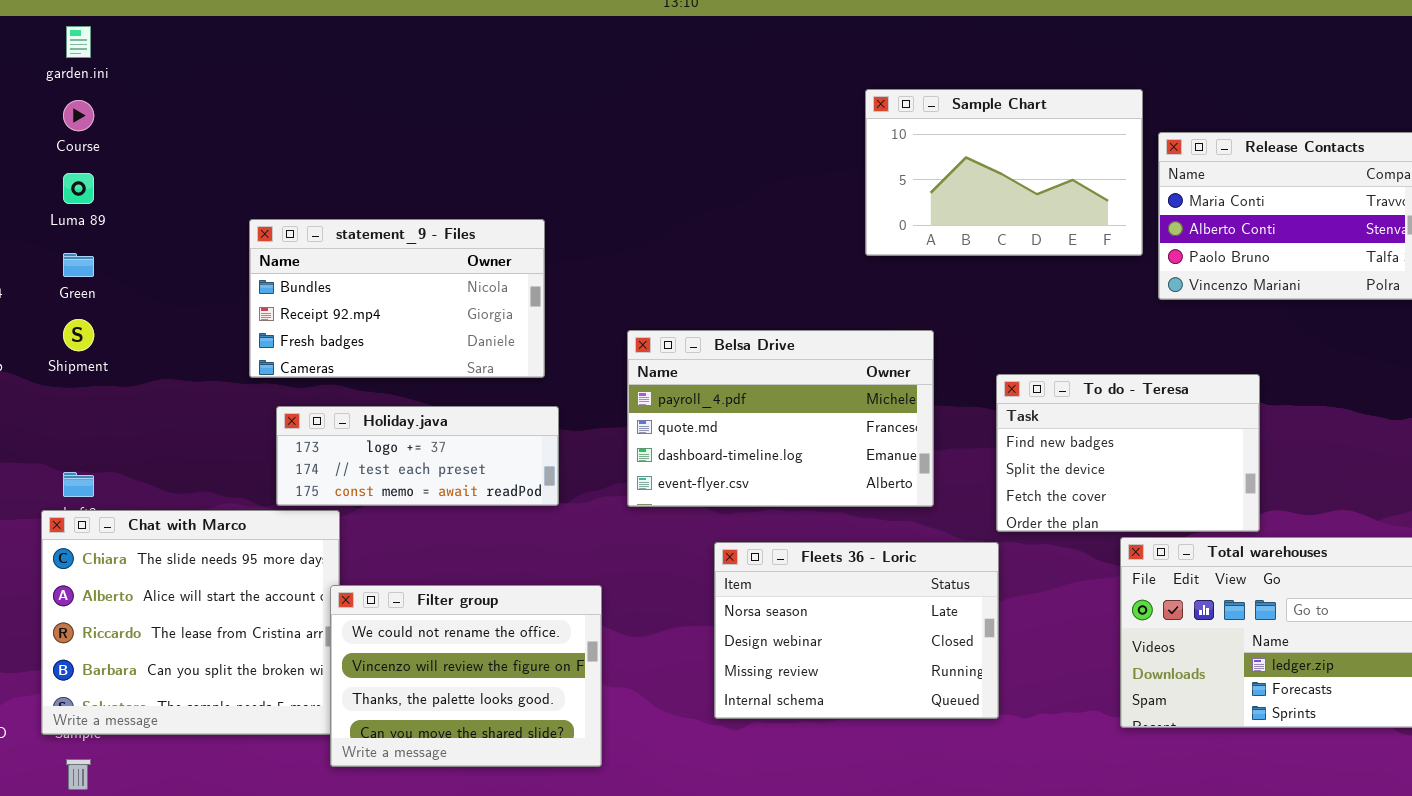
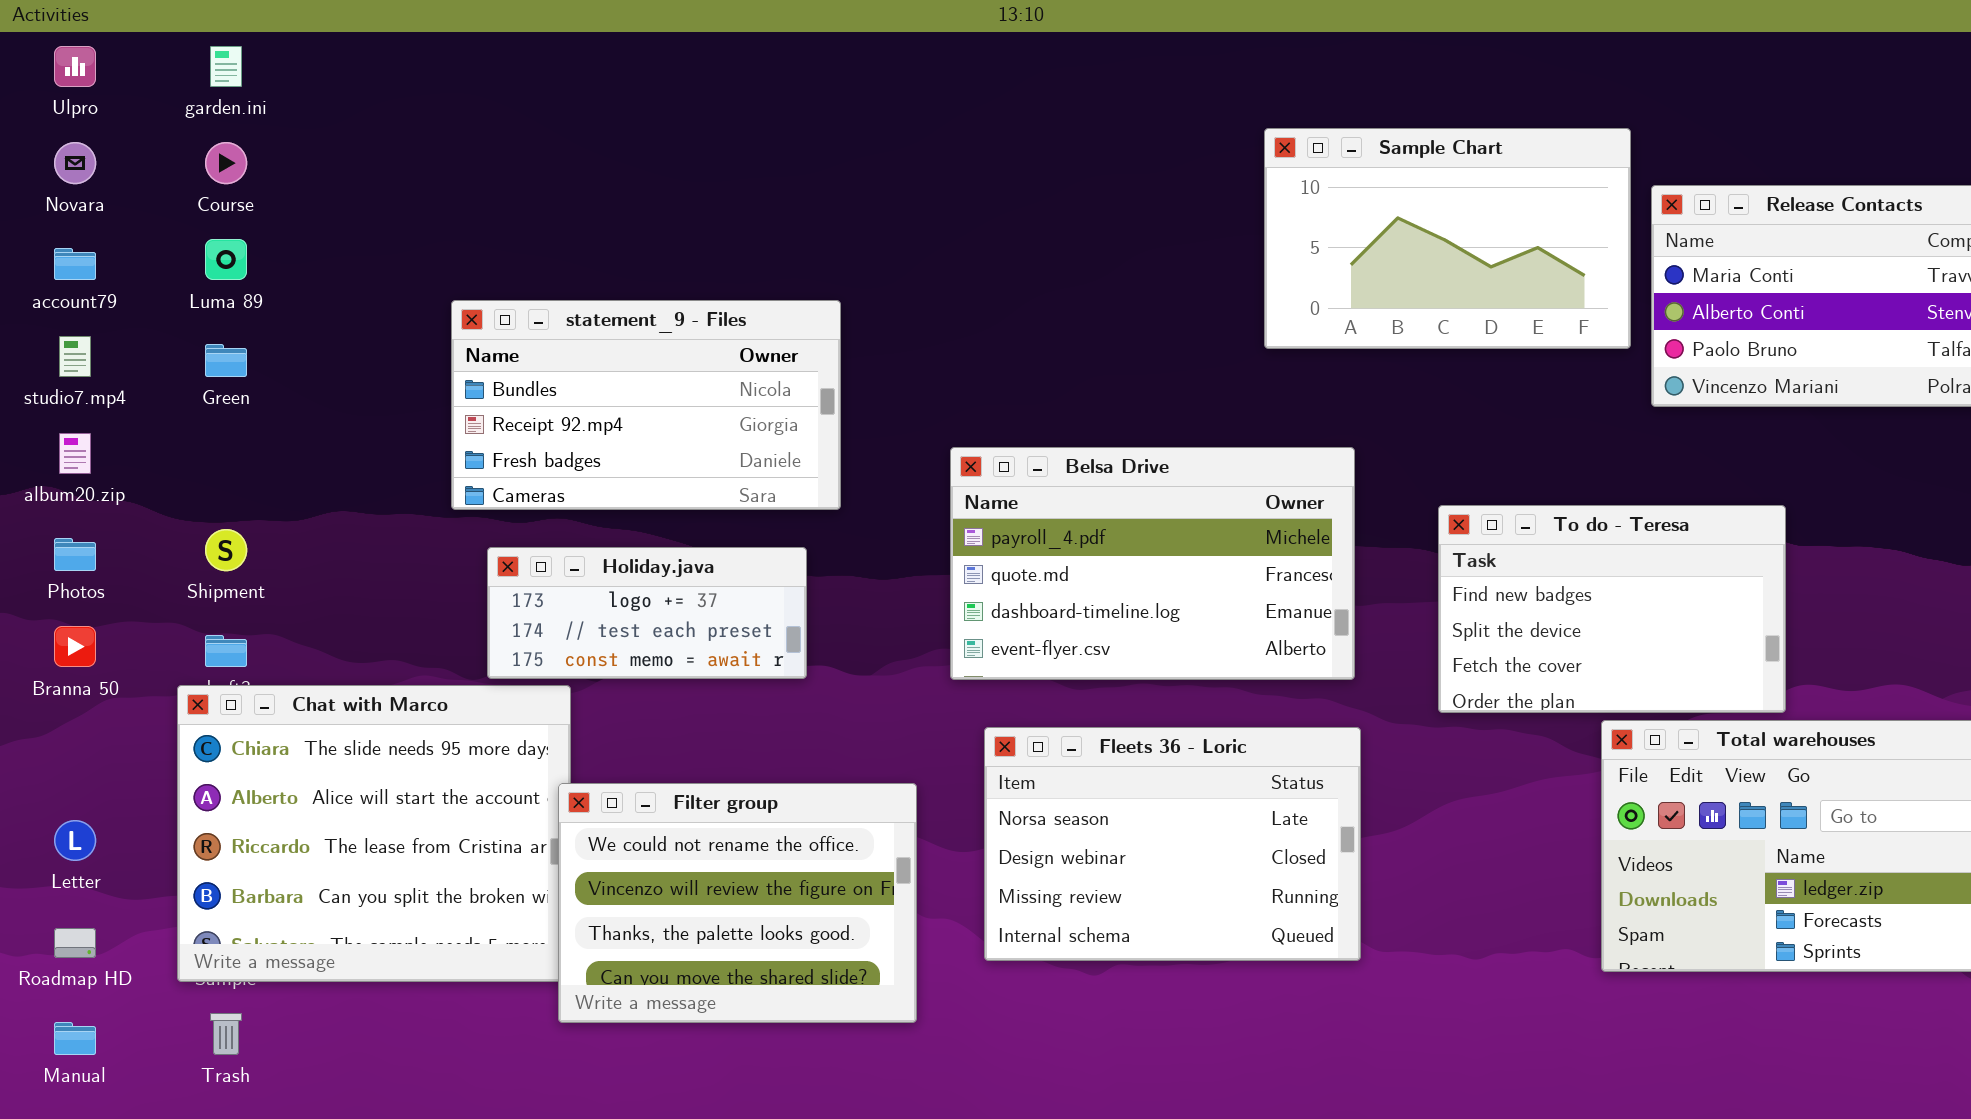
Shipment: [63,319,94,351] -> [205,529,247,571], moved
Holiday.java: [276,406,559,506] -> [487,547,807,679], resized
Fleets 36 - Loric: [714,542,999,719] -> [984,727,1361,961], moved

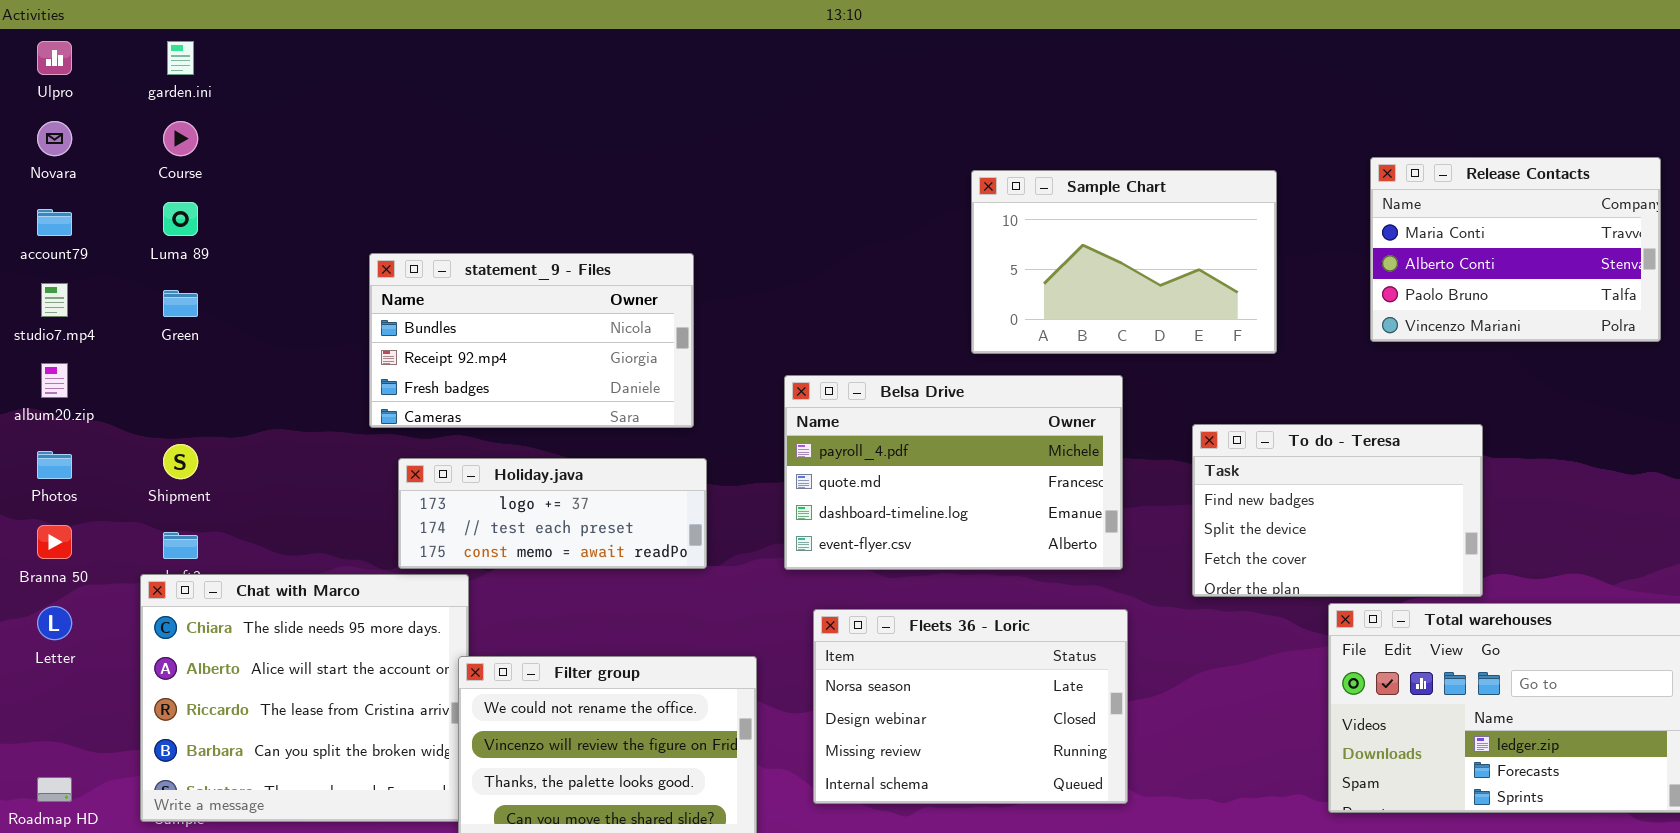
Sample Chart: [1264,128,1631,349] -> [971,170,1277,354], moved
Holiday.java: [487,547,807,679] -> [398,458,707,569], resized
Letter: [54,820,96,861] -> [37,606,72,640], moved

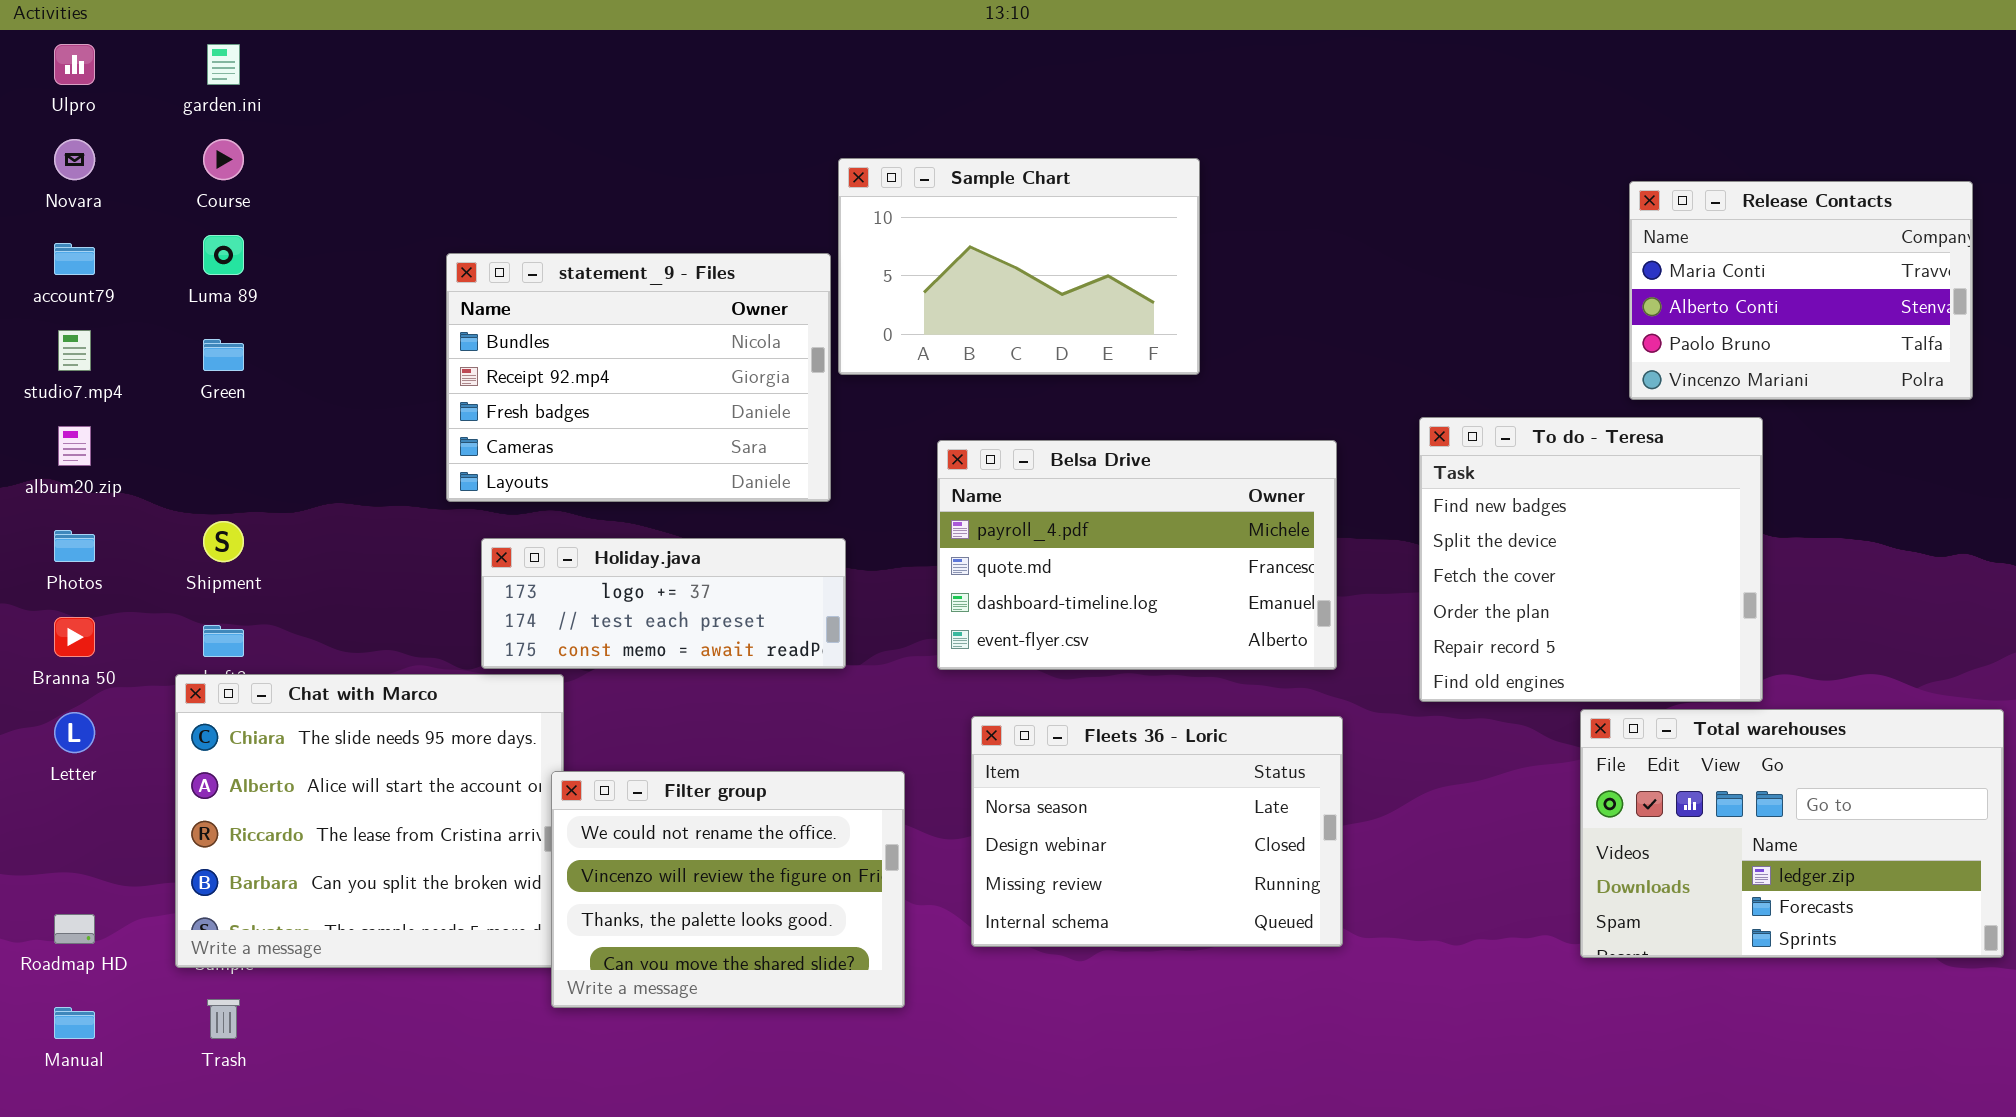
Sample Chart: [971,170,1277,354] -> [838,158,1200,375], moved
statement_9 - Files: [369,253,694,428] -> [446,253,831,502], resized
To do - Teresa: [1192,424,1483,597] -> [1419,417,1763,702], resized

